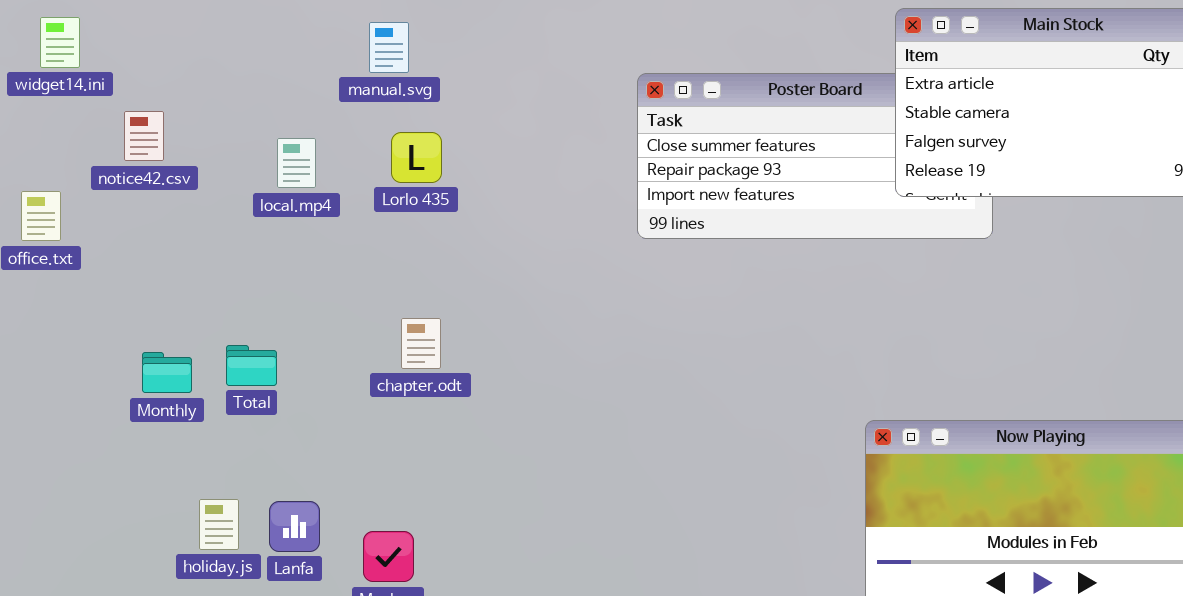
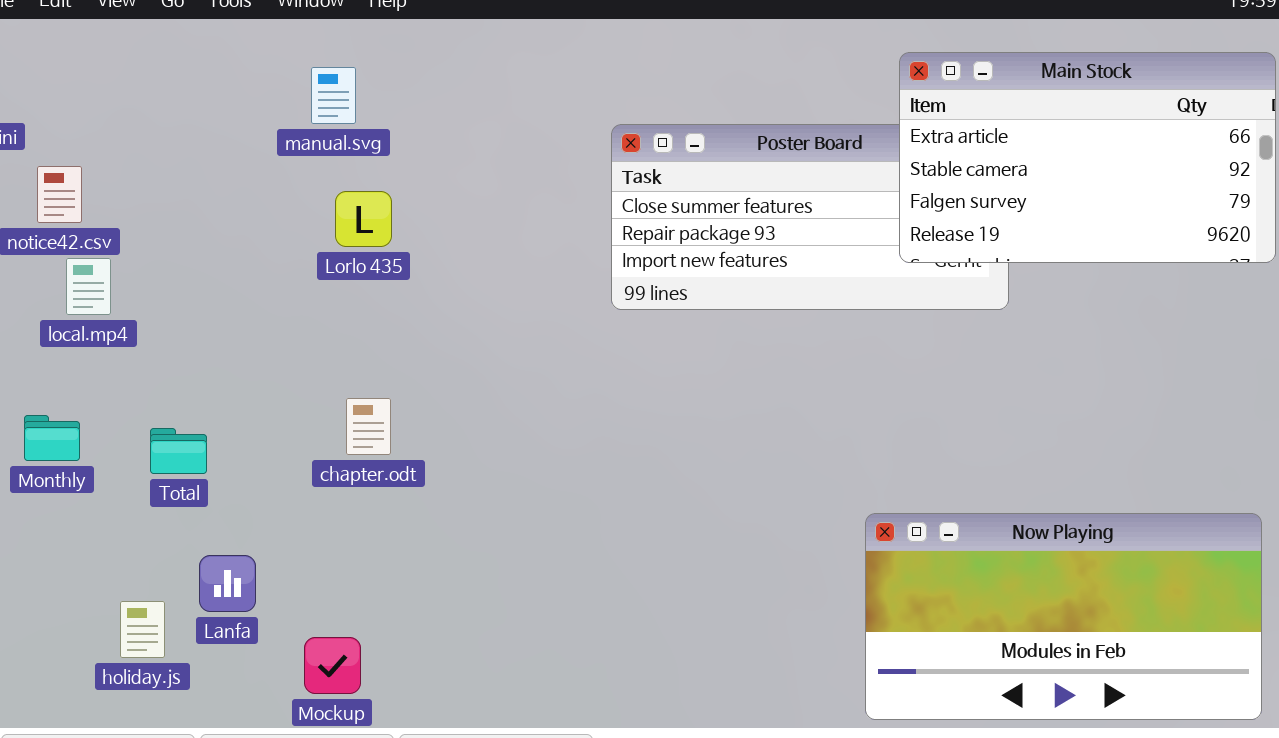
local.mp4: [277,138,316,188] -> [66,258,111,315], moved
Monthly: [142,352,192,393] -> [24,415,80,461], moved
Lanfa: [269,501,320,552] -> [199,555,256,612], moved

